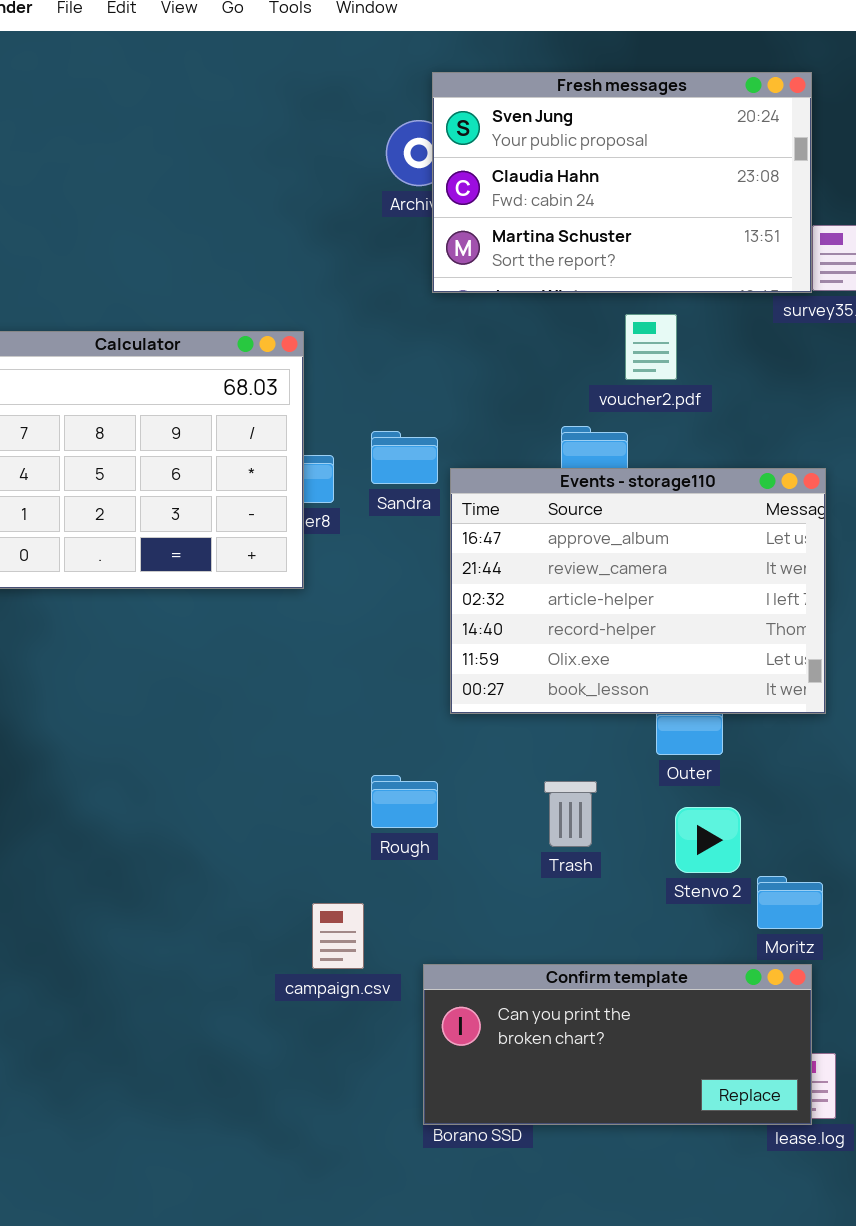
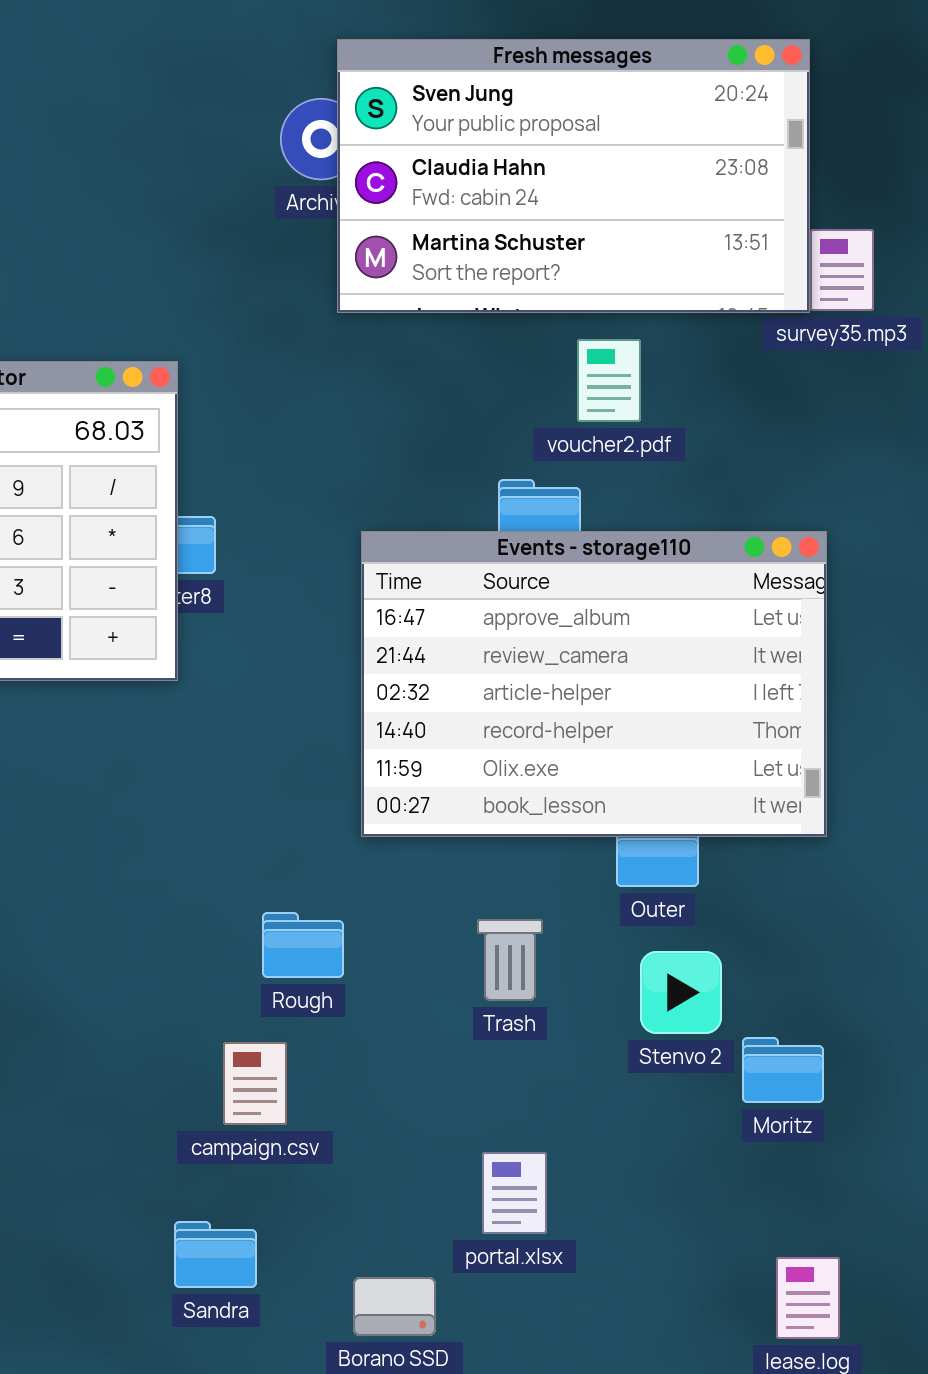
Sandra: [371,431,438,484] -> [174,1221,257,1288], moved
campaign.csv: [312,903,364,969] -> [223,1042,287,1125], moved
Confirm template: [423,964,812,1125] -> none, closed

